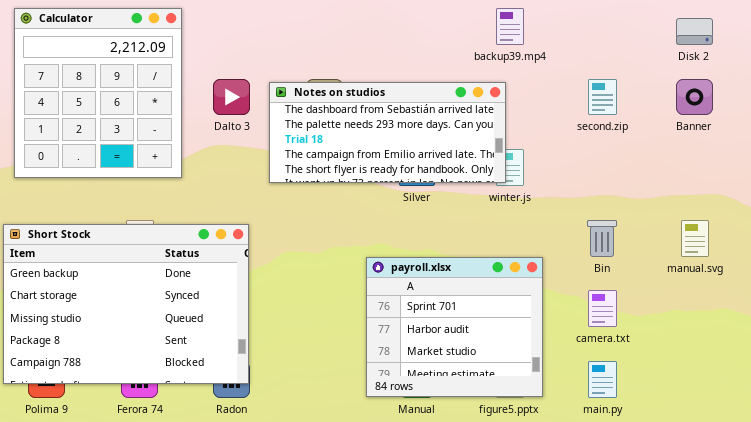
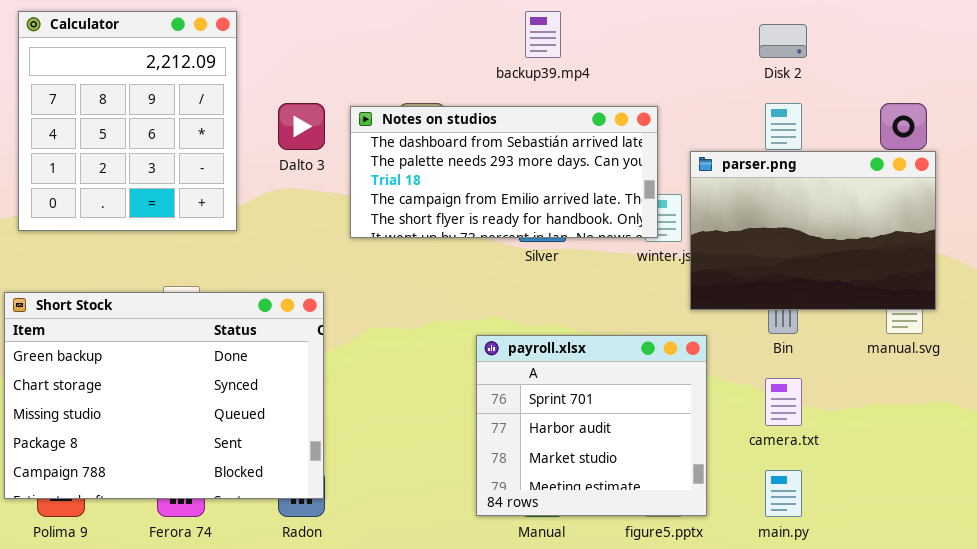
backup39.mp4: [496,8,524,45] -> [525,11,561,58], moved
Disk 2: [676,18,713,45] -> [759,24,807,58], moved
parser.png: none -> [690,151,936,310], opened

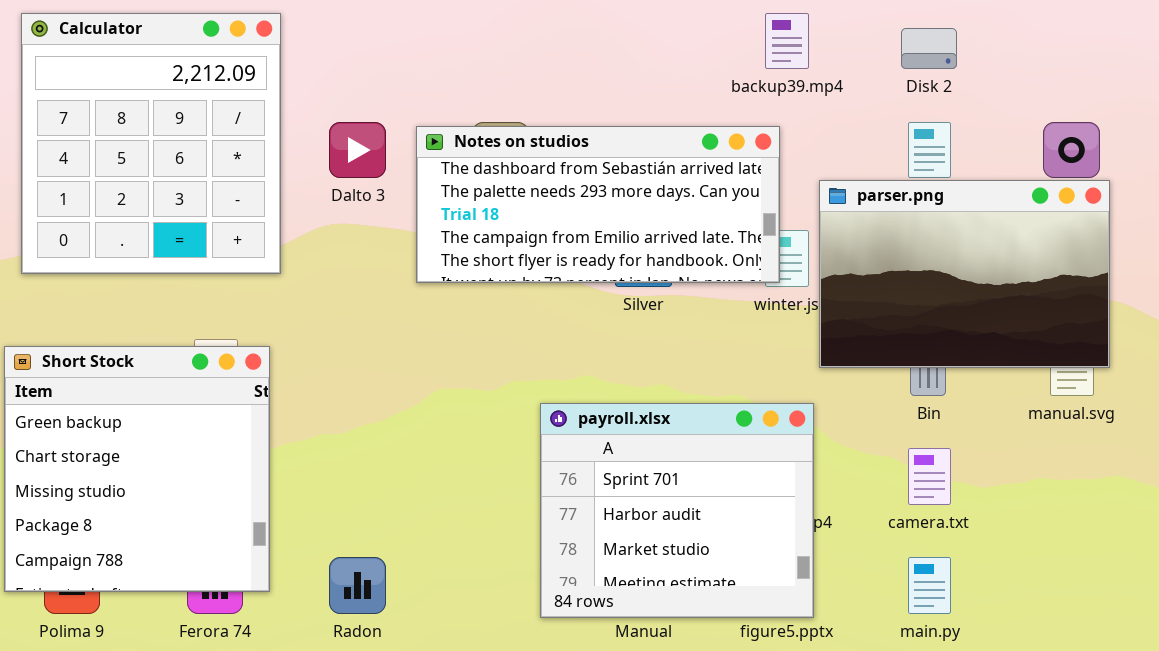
backup39.mp4: [525,11,561,58] -> [765,13,809,69], moved
Short Stock: [4,292,324,499] -> [4,346,270,592], resized
payroll.xlsx: [476,335,707,516] -> [540,403,814,618], moved

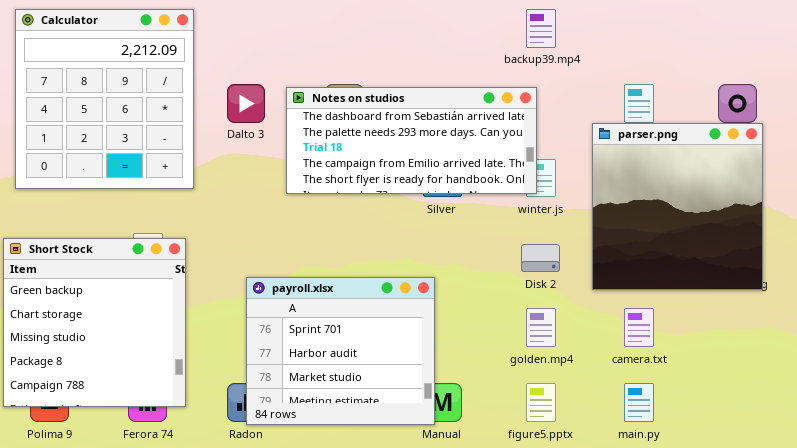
Disk 2: [901,28,957,69] -> [521,244,560,272], moved
parser.png: [819,180,1110,368] -> [592,123,763,290], resized
payroll.xlsx: [540,403,814,618] -> [246,277,435,425], moved

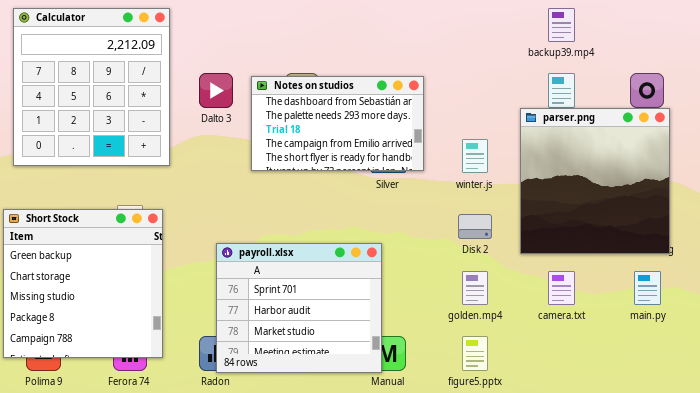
backup39.mp4: [526,9,556,48] -> [548,8,575,42], moved
Notes on studios: [286,87,537,194] -> [251,76,424,171], resized
main.py: [624,383,654,422] -> [634,271,661,305], moved

